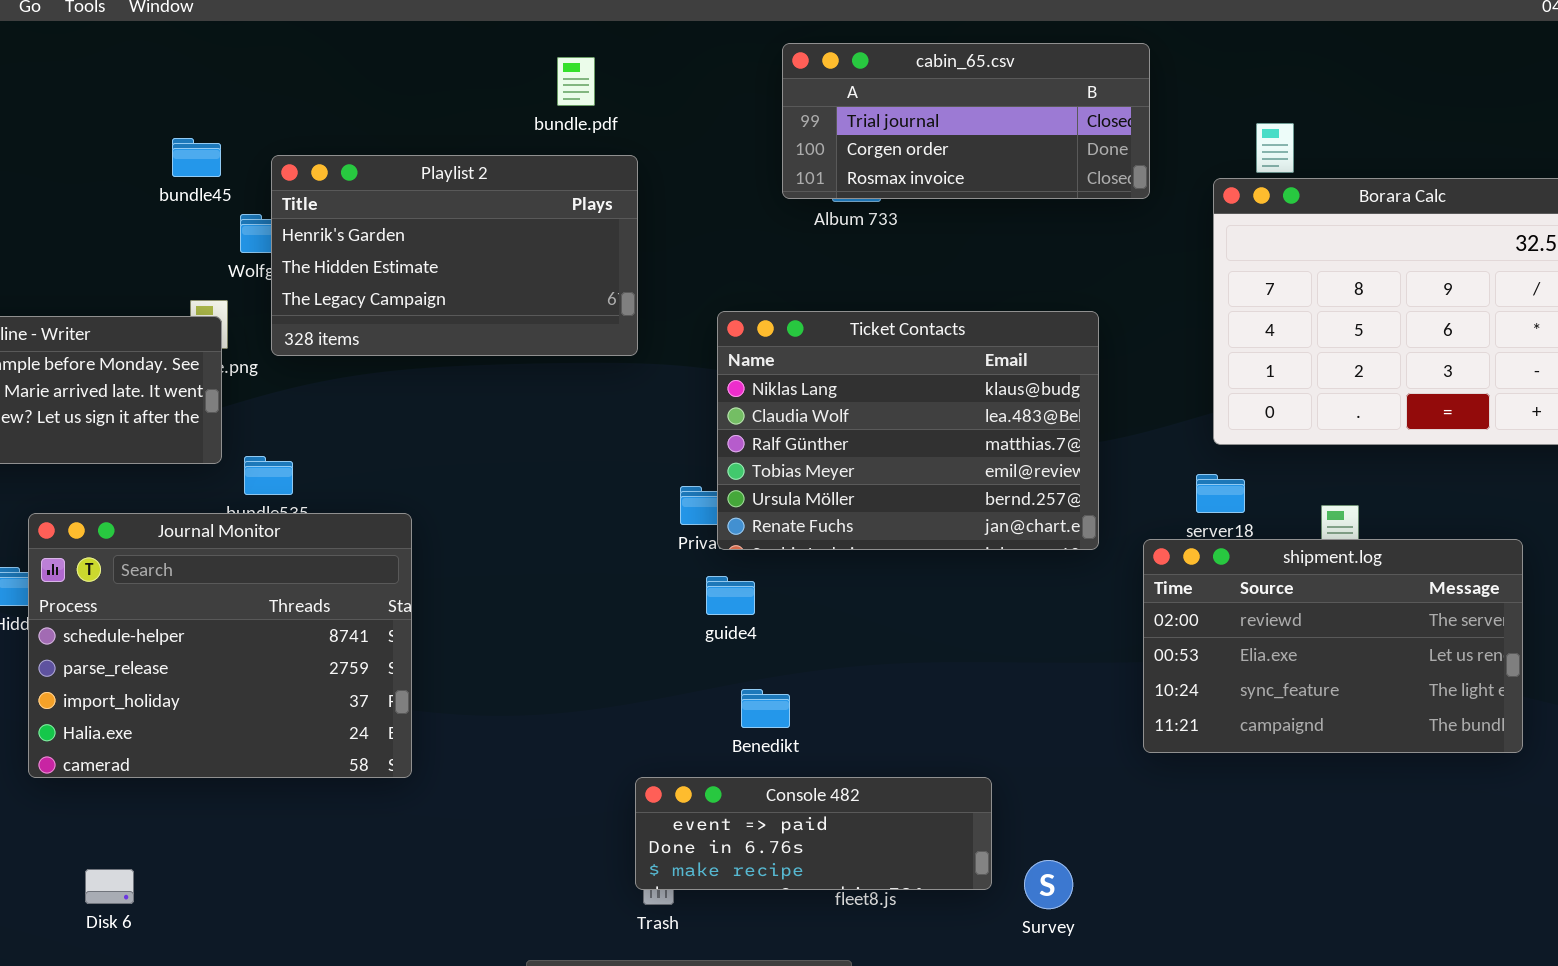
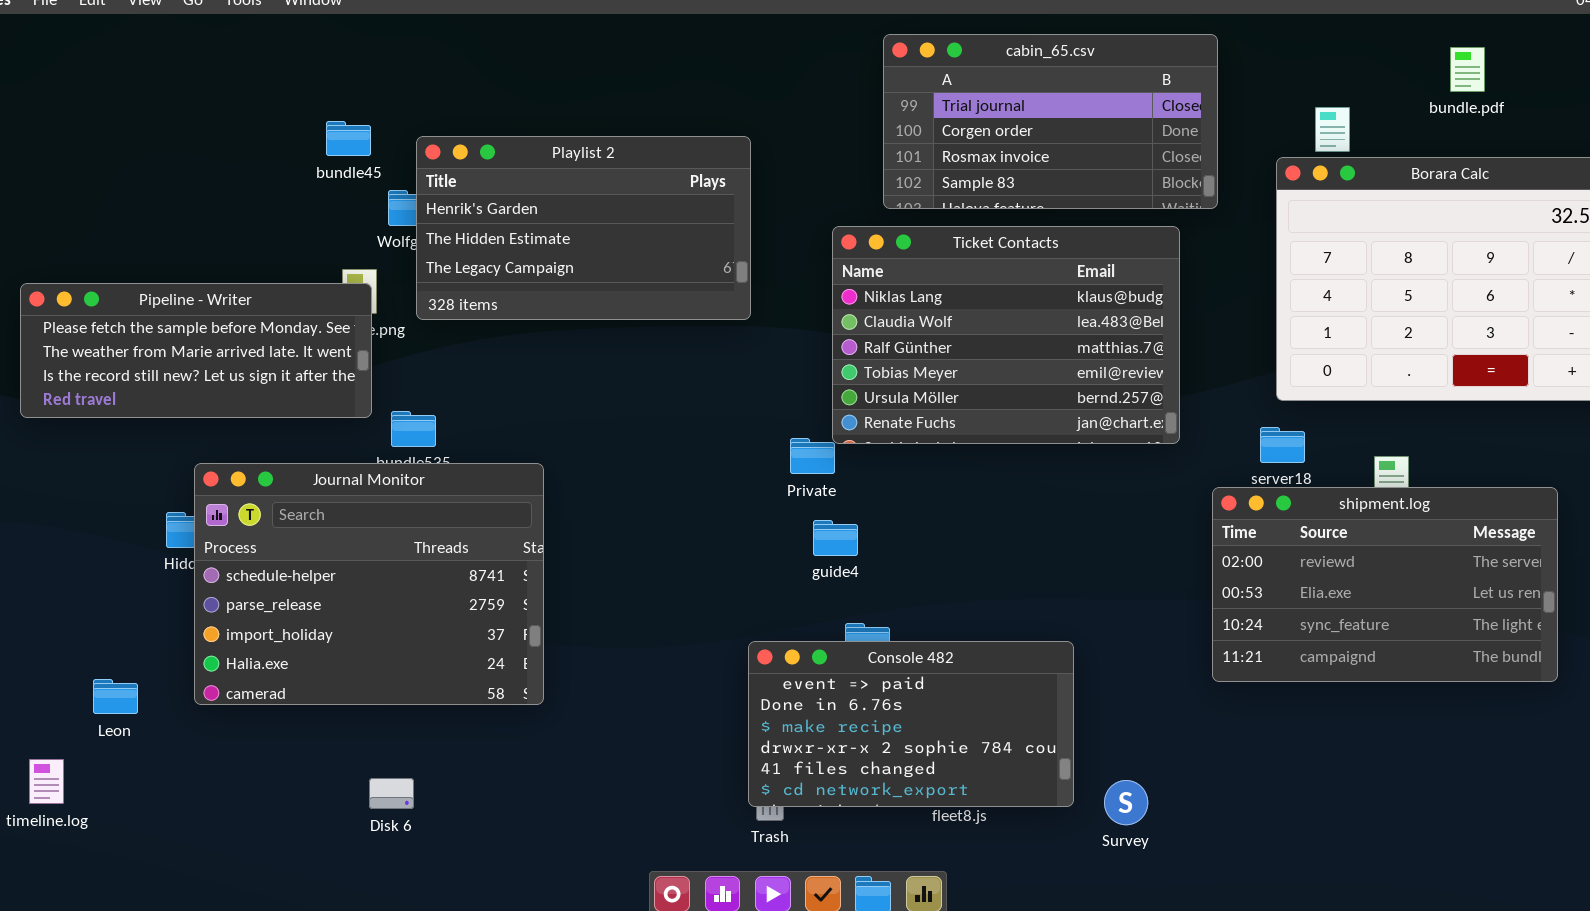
cabin_65.csv: [782,43,1150,199] -> [883,34,1218,209], resized
bundle.pdf: [557,57,595,106] -> [1450,47,1485,92], moved
Ticket Contacts: [717,311,1099,550] -> [832,226,1180,444], moved
Console 482: [635,777,992,890] -> [748,641,1074,807], resized
Disk 6: [85,869,134,904] -> [369,778,414,809], moved

